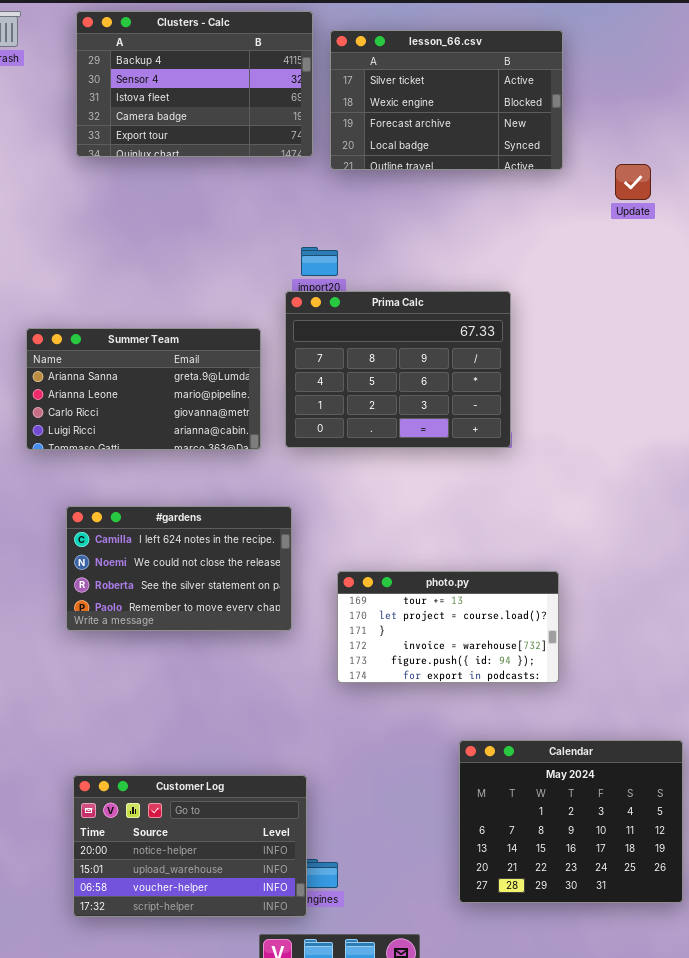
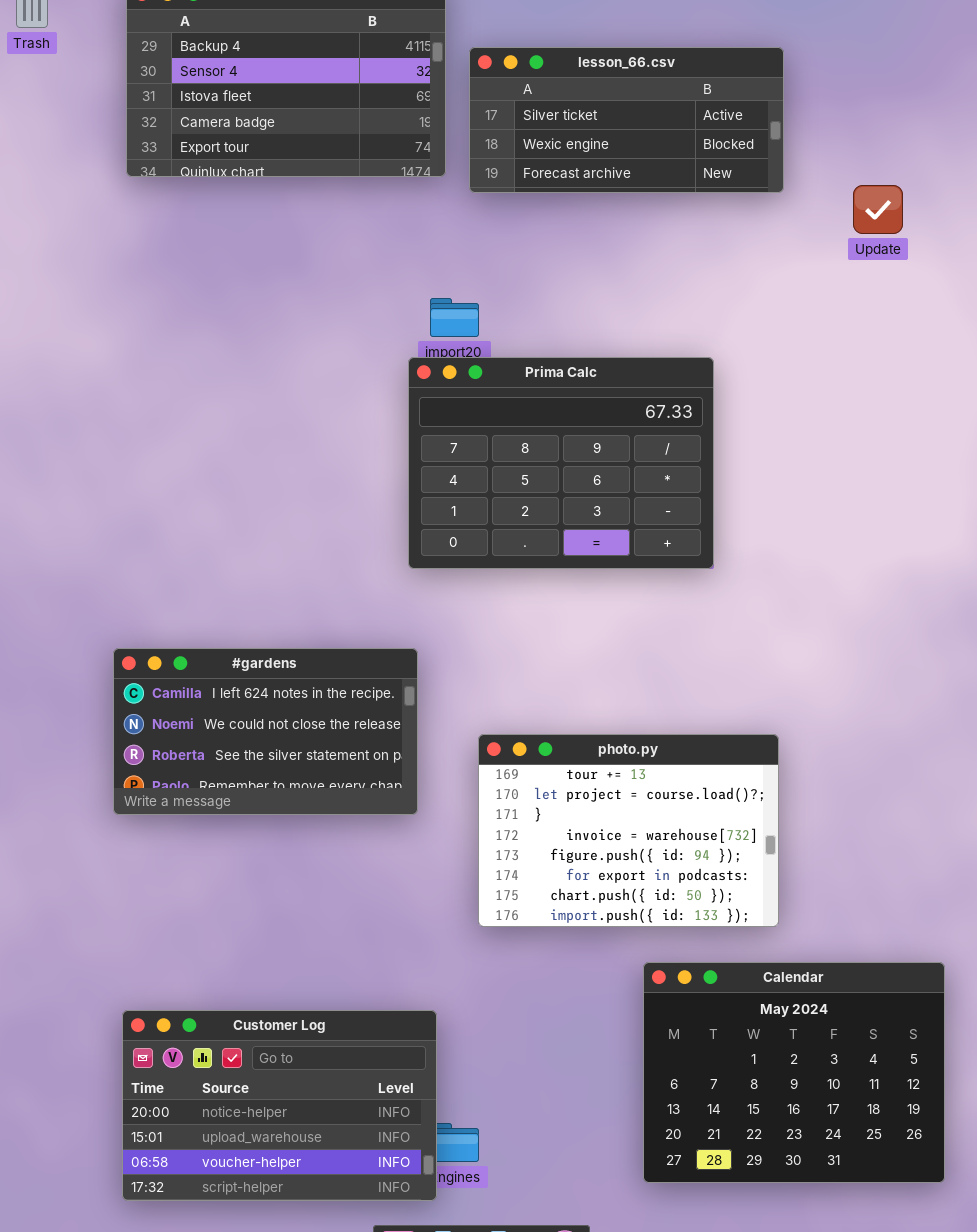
lesson_66.csv: [330,30,563,170] -> [469,47,784,193], resized
Summer Team: [26,328,261,450] -> none, closed
photo.py: [337,571,559,683] -> [478,734,779,927], resized

